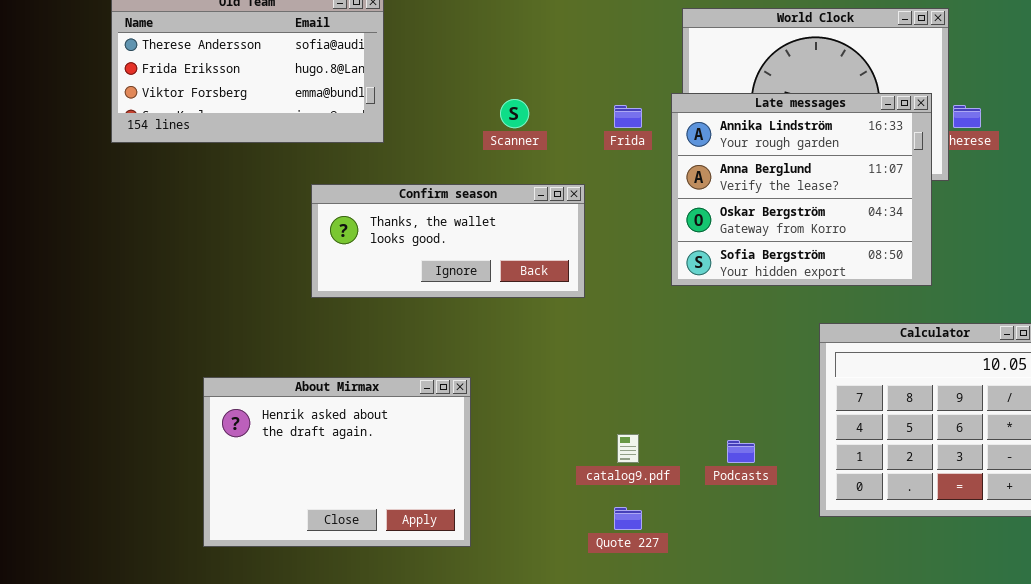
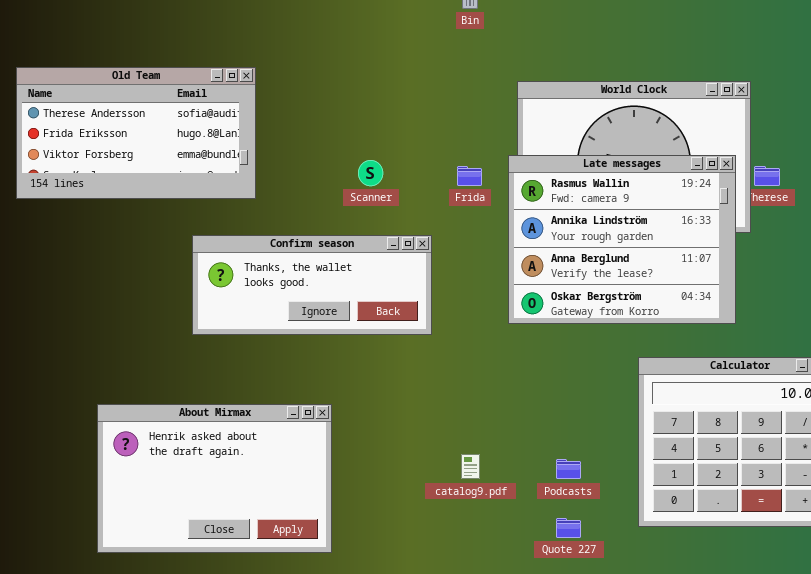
Late messages: [671,93,932,286] -> [508,155,736,324], scrolled up 1 row
Quote 227: [614,507,642,530] -> [556,518,581,538], moved

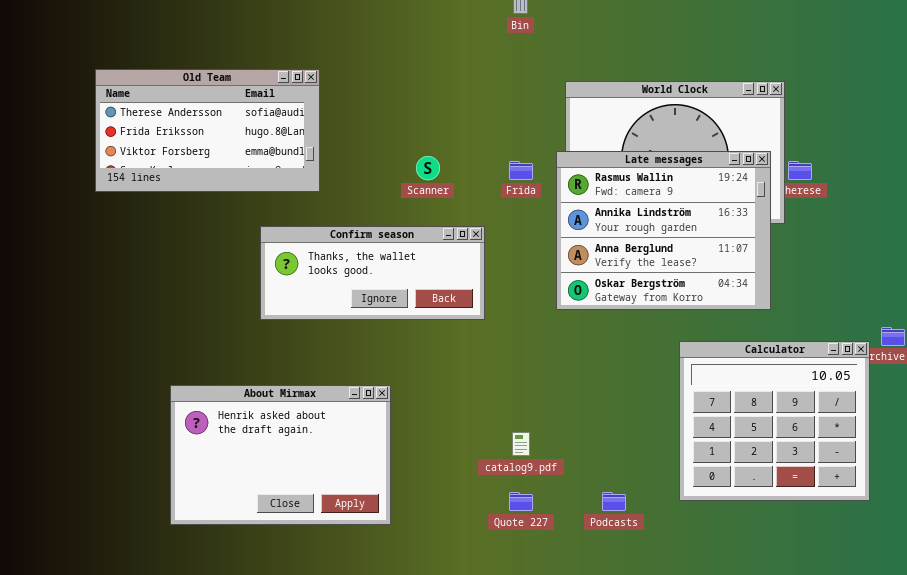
Podcasts: [556,459,581,479] -> [602,492,626,511], moved
Quote 227: [556,518,581,538] -> [509,492,533,511], moved

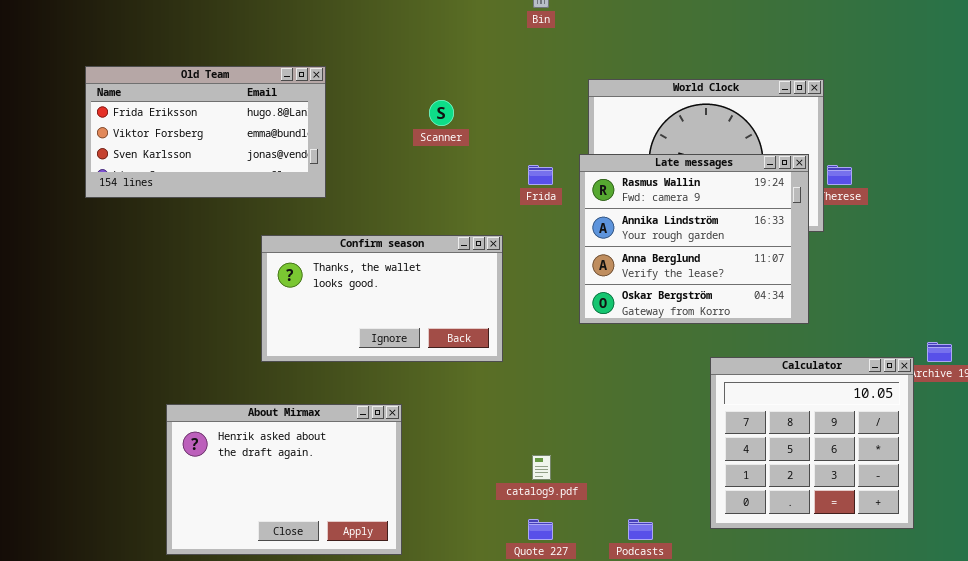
Old Team: [95,69,320,192] -> [85,66,326,198], scrolled down 1 row
Scanner: [416,156,440,180] -> [429,100,454,126], moved
Confirm season: [260,226,485,320] -> [261,235,503,362], resized

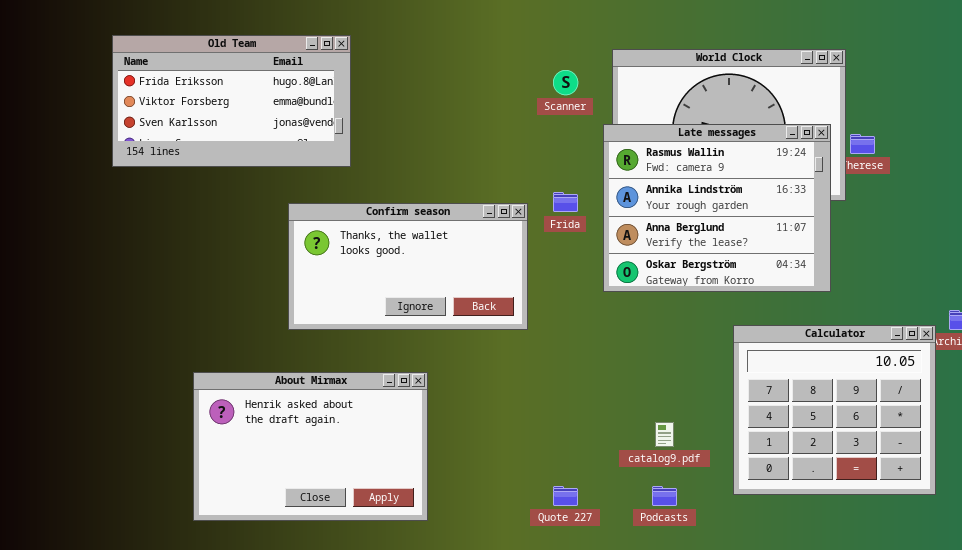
Scanner: [429,100,454,126] -> [553,70,578,95], moved
Frida: [528,165,553,185] -> [553,192,578,212], moved
catalog9.pdf: [532,455,551,480] -> [655,422,674,447], moved

